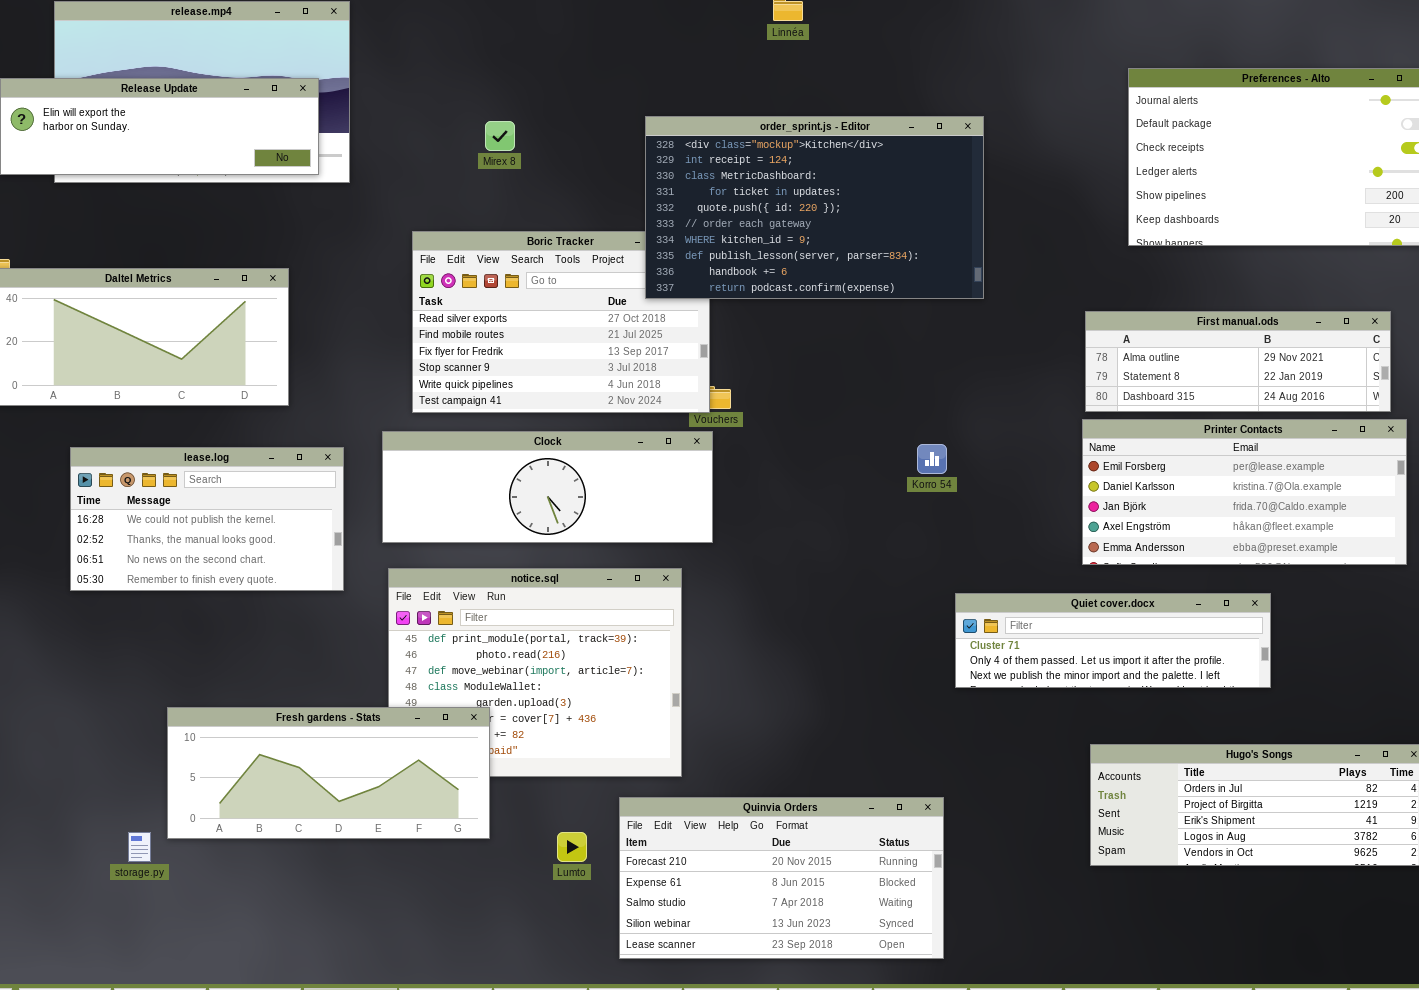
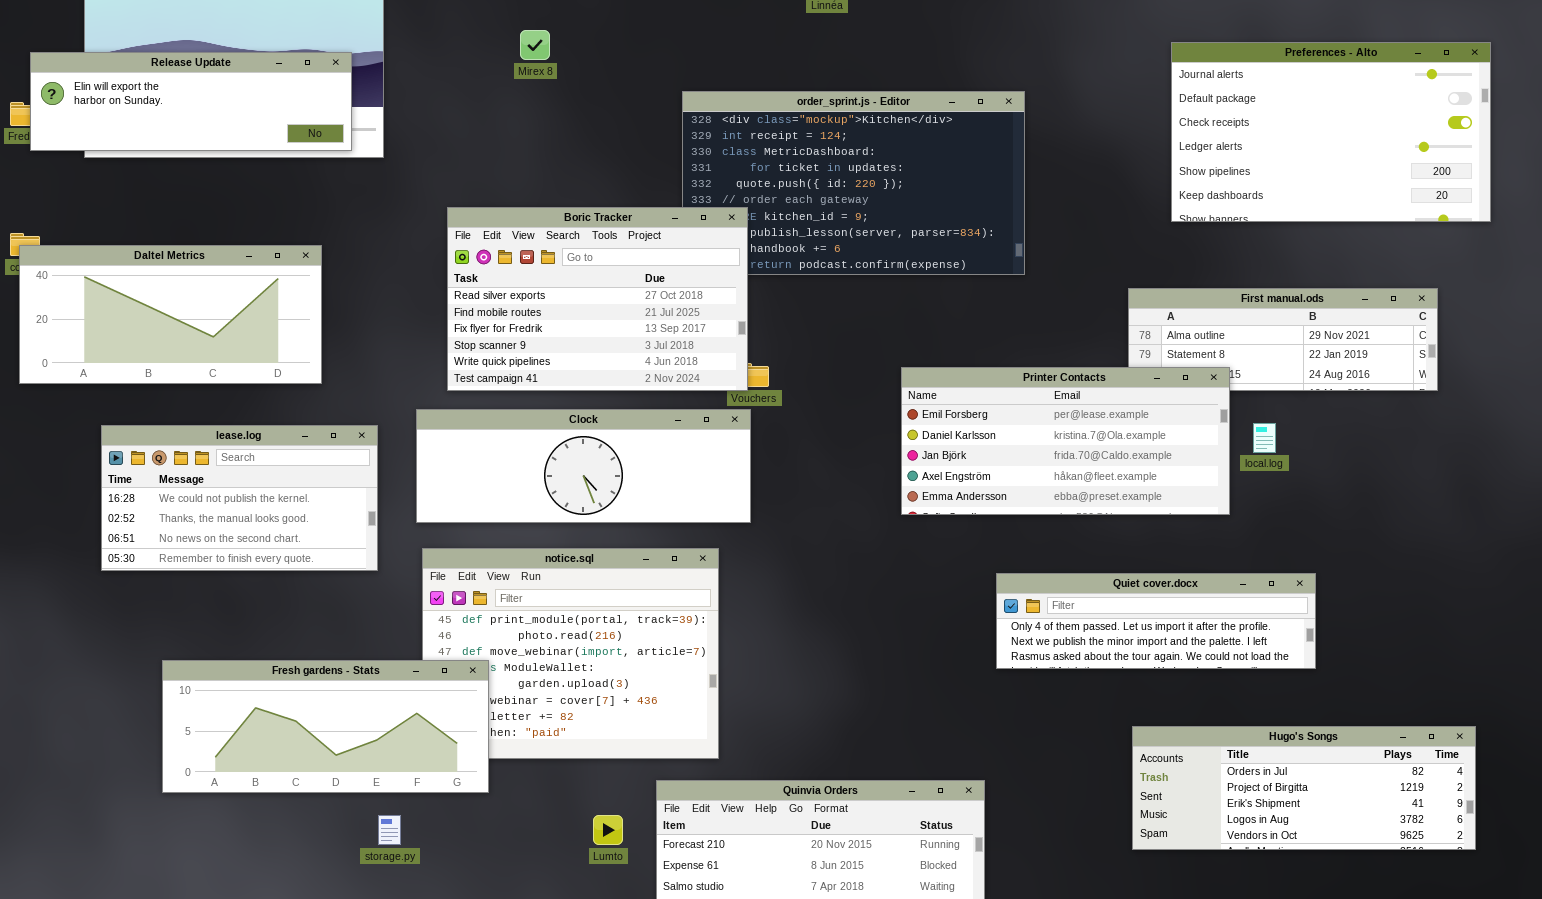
Mirex 8: [485,121,515,151] -> [520,30,550,60], moved
Boric Tracker: [412,231,710,413] -> [447,207,748,391], raised
Printer Contacts: [1082,419,1407,565] -> [901,367,1230,515], moved
Quiet cover.docx: [955,593,1271,688] -> [996,573,1316,669], scrolled down 1 row
Fresh gardens - Stats: [167,707,490,839] -> [162,660,489,793], moved
storage.py: [128,832,151,862] -> [378,815,401,845], moved

